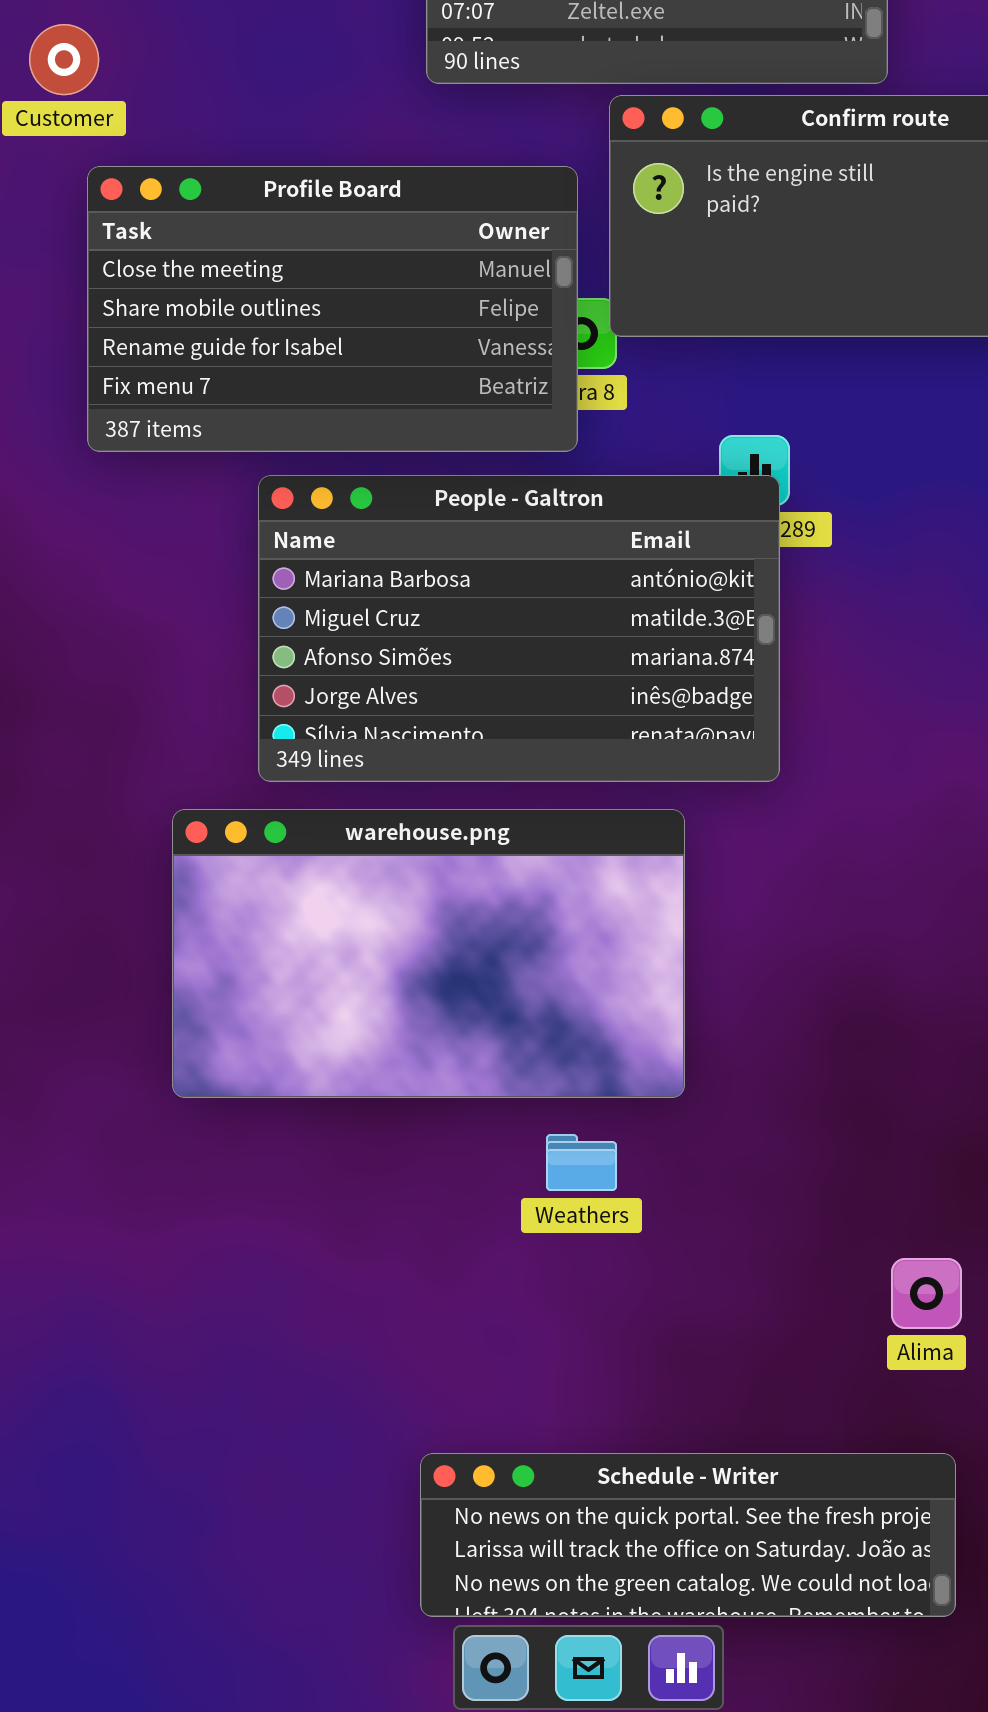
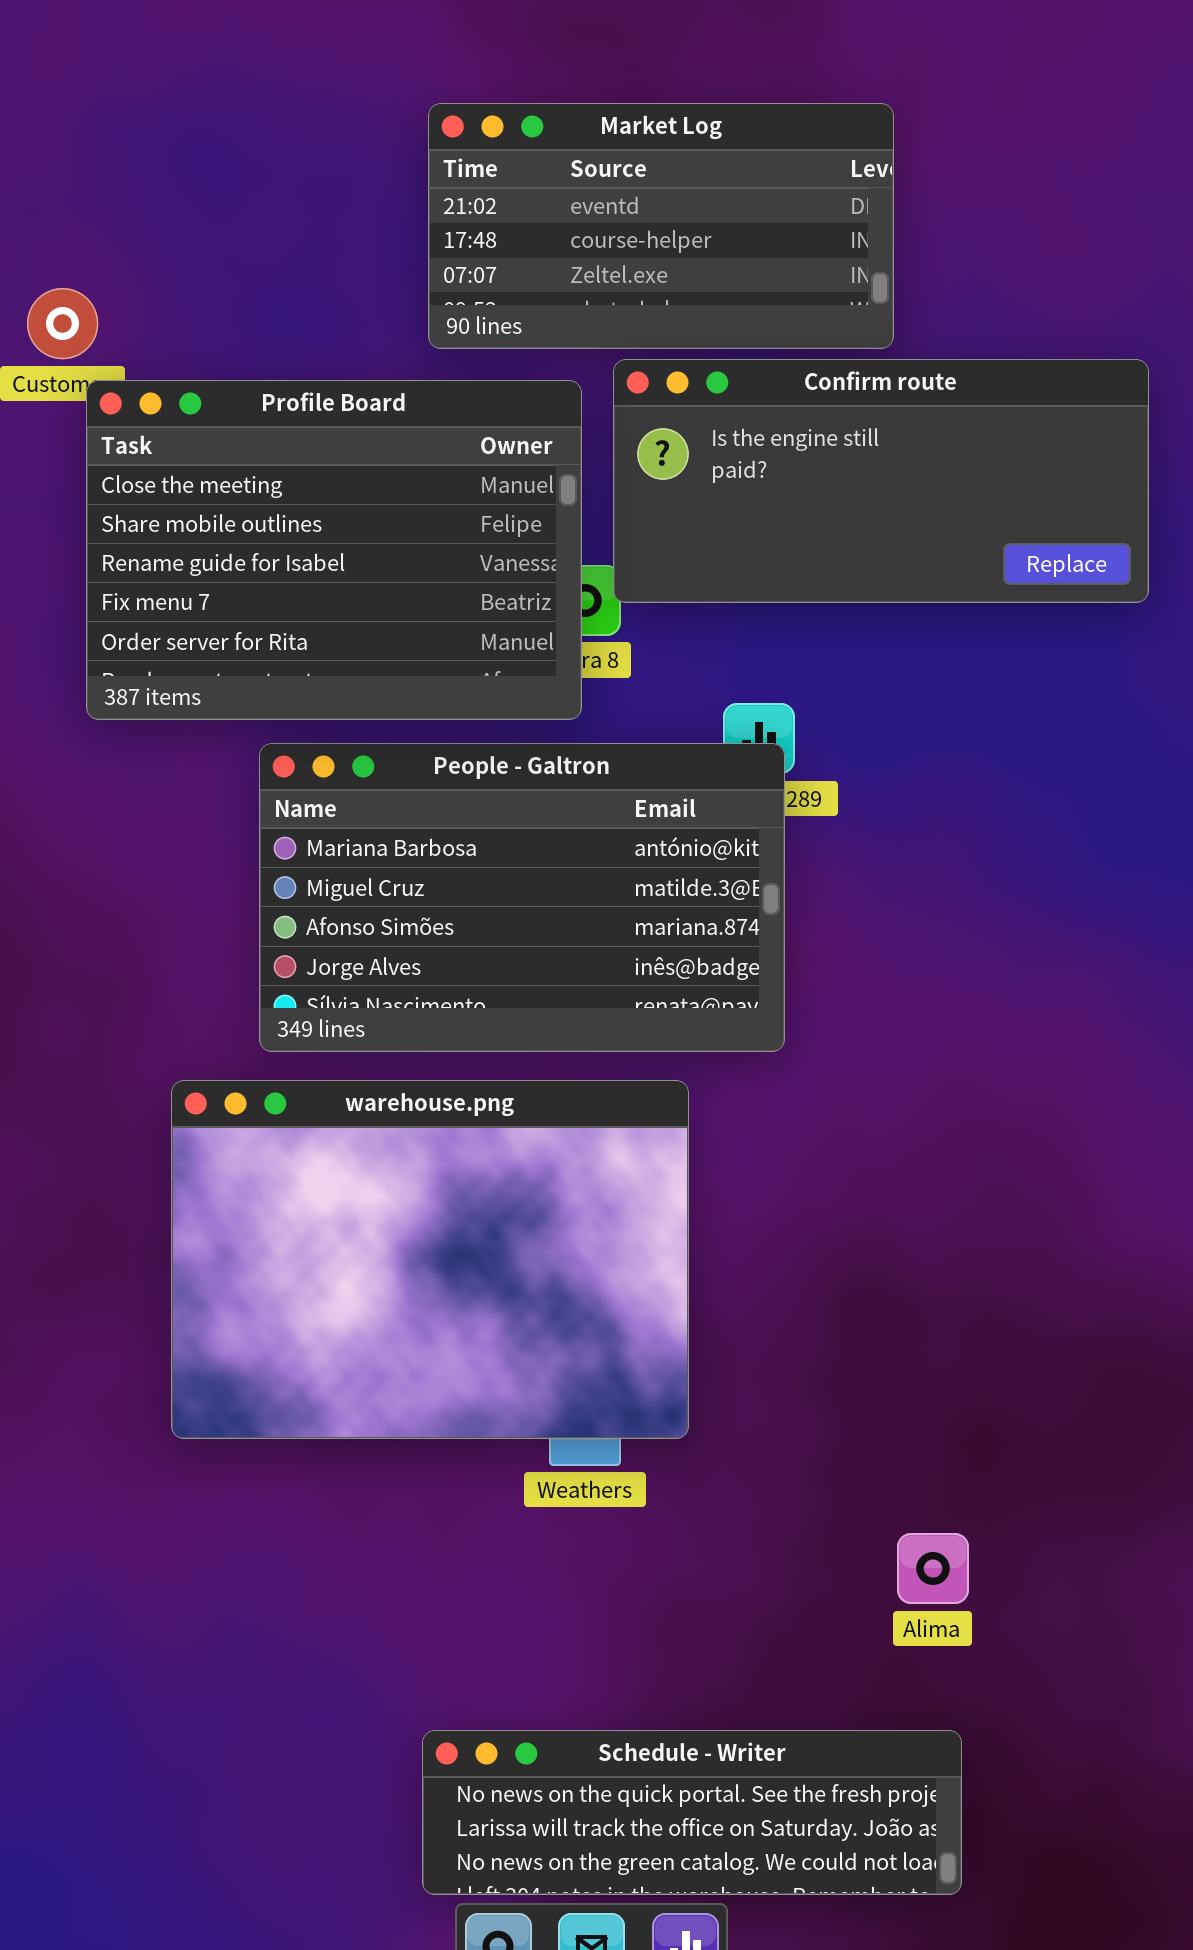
Profile Board: [87,166,578,452] -> [86,380,582,720], resized
warehouse.png: [172,809,685,1098] -> [171,1080,689,1439], resized

